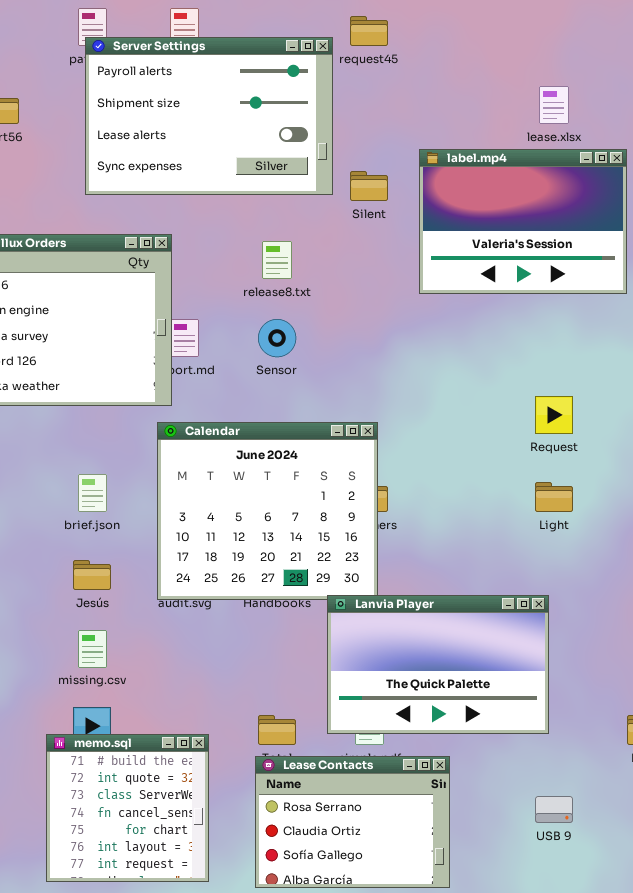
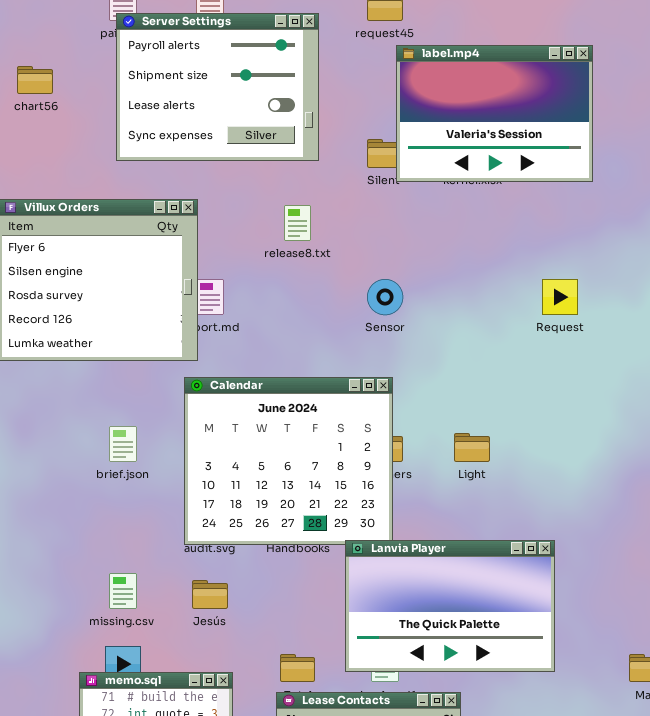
Server Settings: [85,37,333,195] -> [116,13,319,161], resized
label.mp4: [419,149,627,294] -> [396,45,593,182], moved
Sensor: [258,319,296,357] -> [367,279,403,315], moved
Request: [535,396,573,434] -> [542,279,578,315], moved
Light: [535,482,573,512] -> [454,433,490,462], moved
Jesús: [73,560,111,590] -> [192,580,228,609], moved

